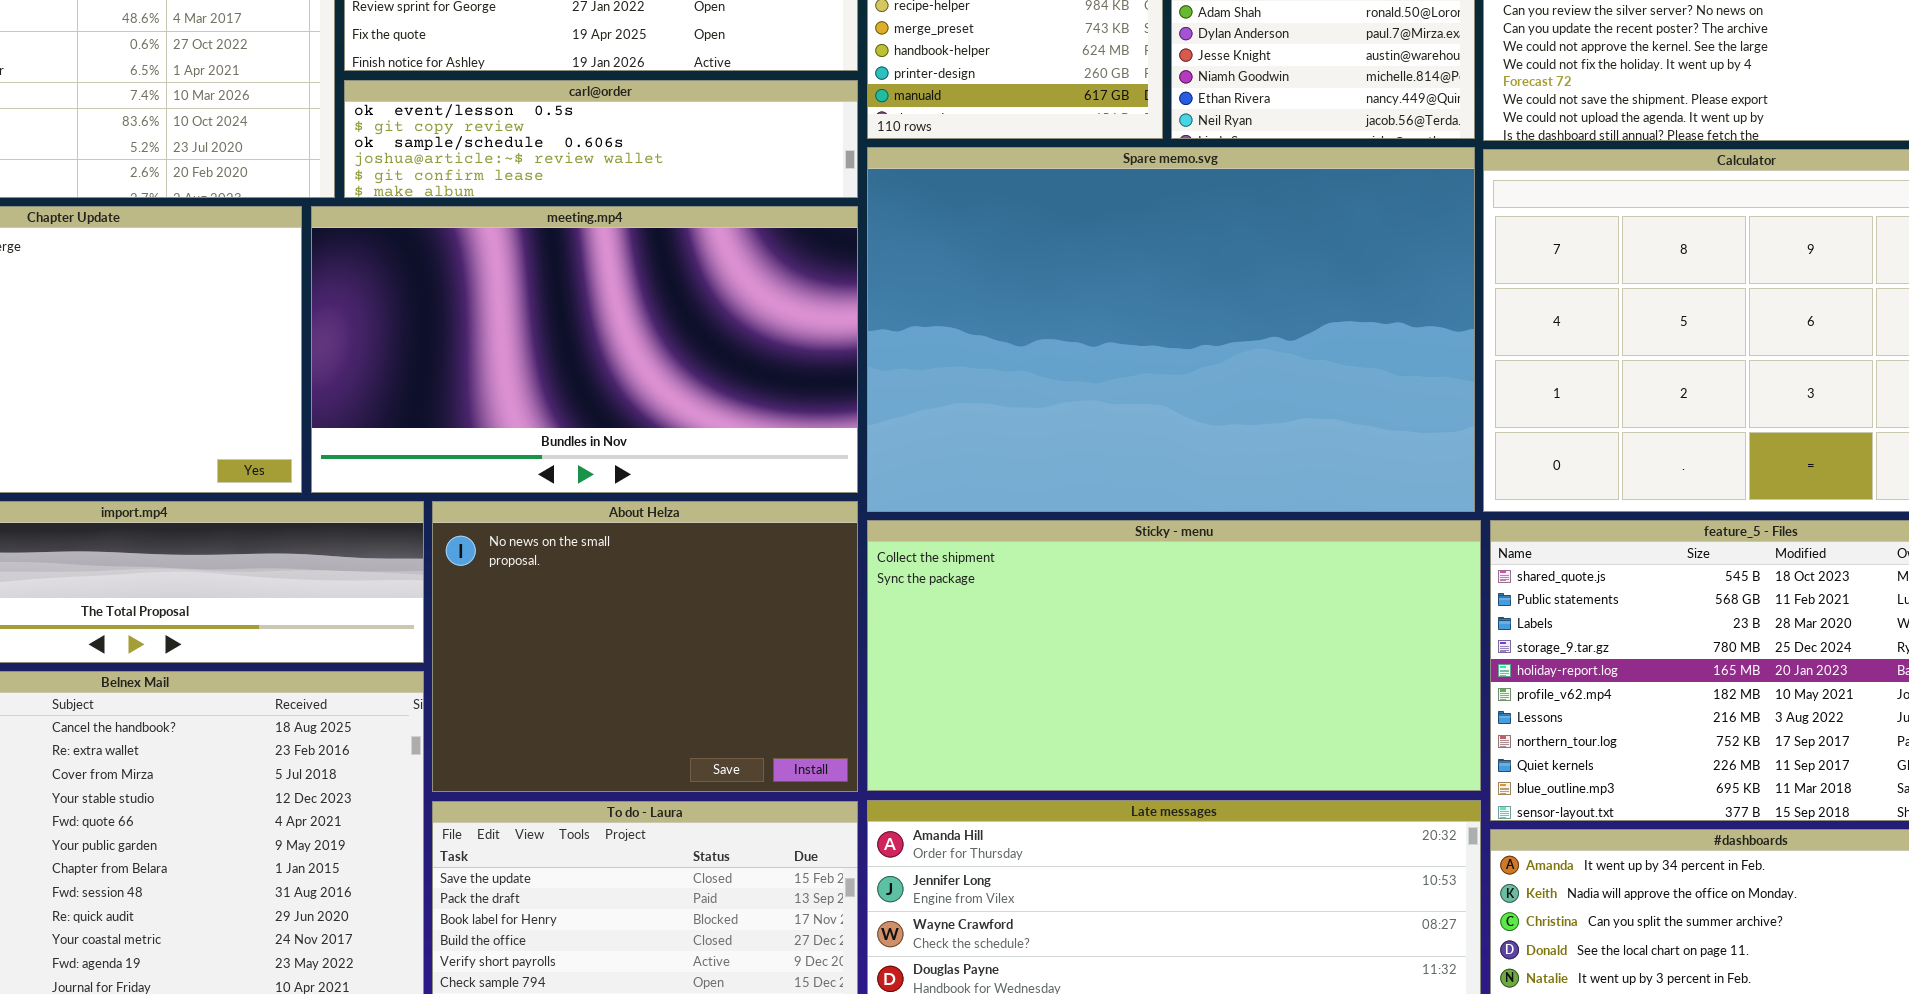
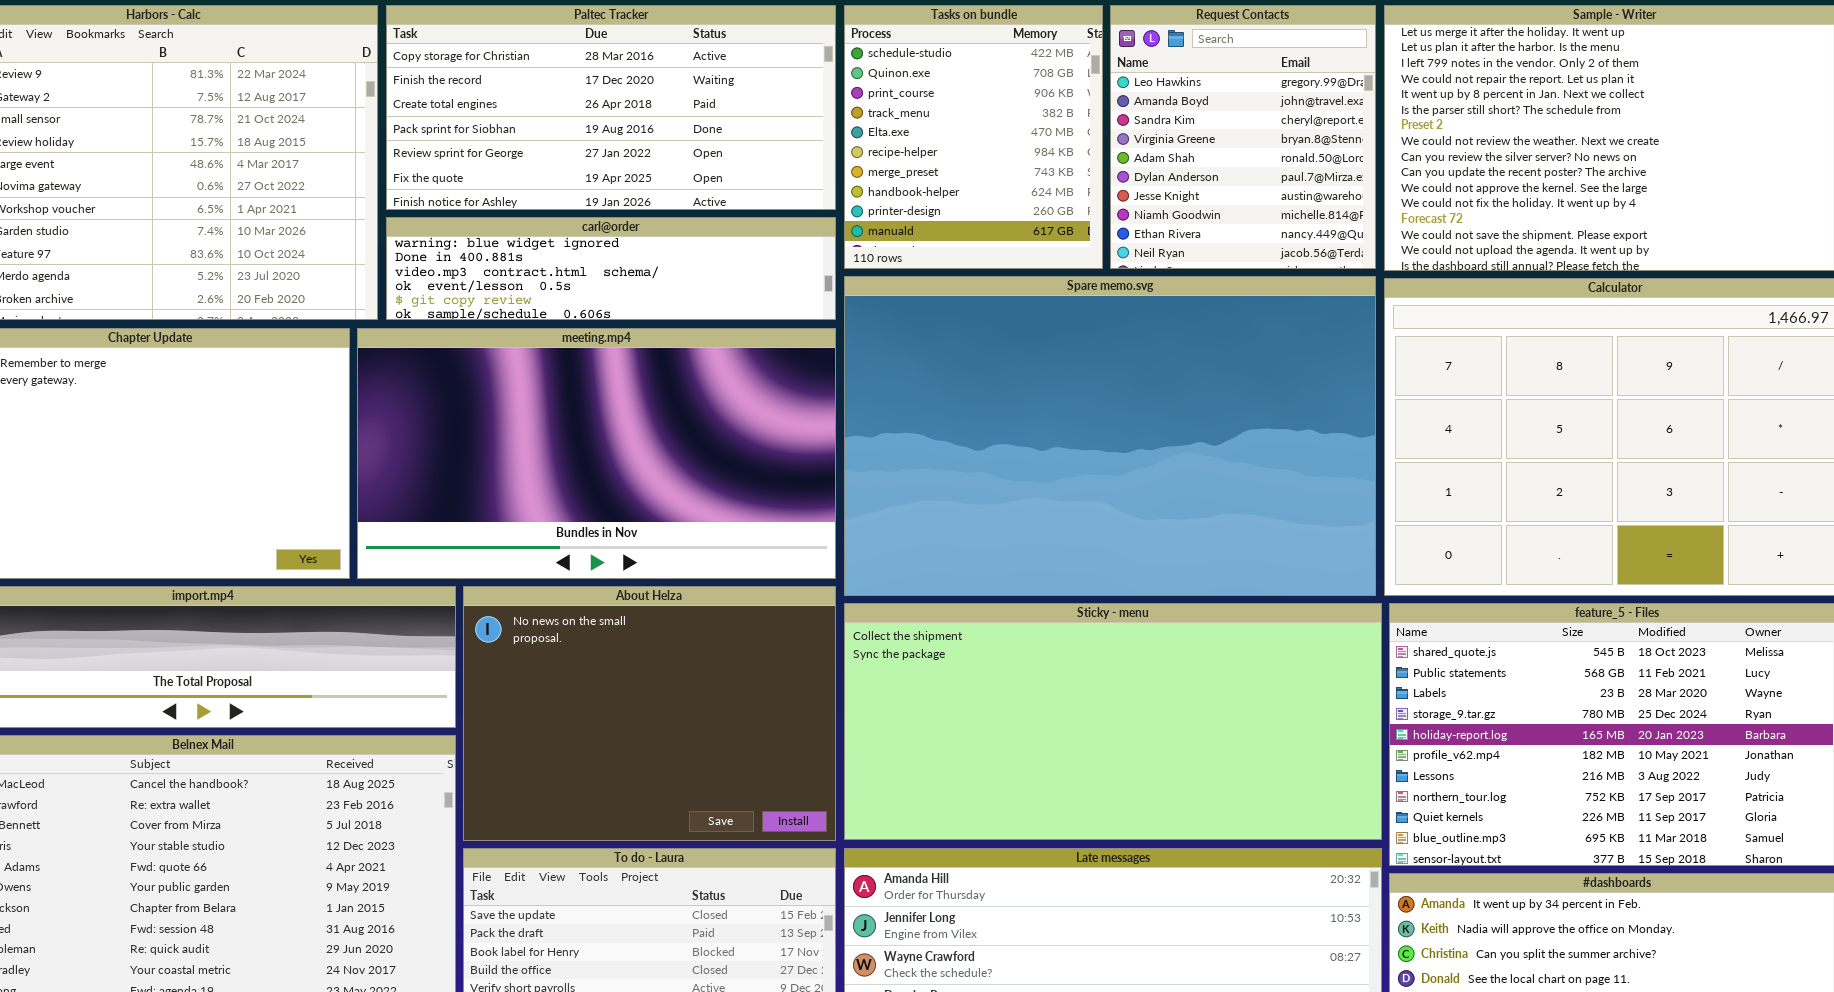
carl@order: [344,80,858,198] -> [386,217,836,320], scrolled up 3 rows

